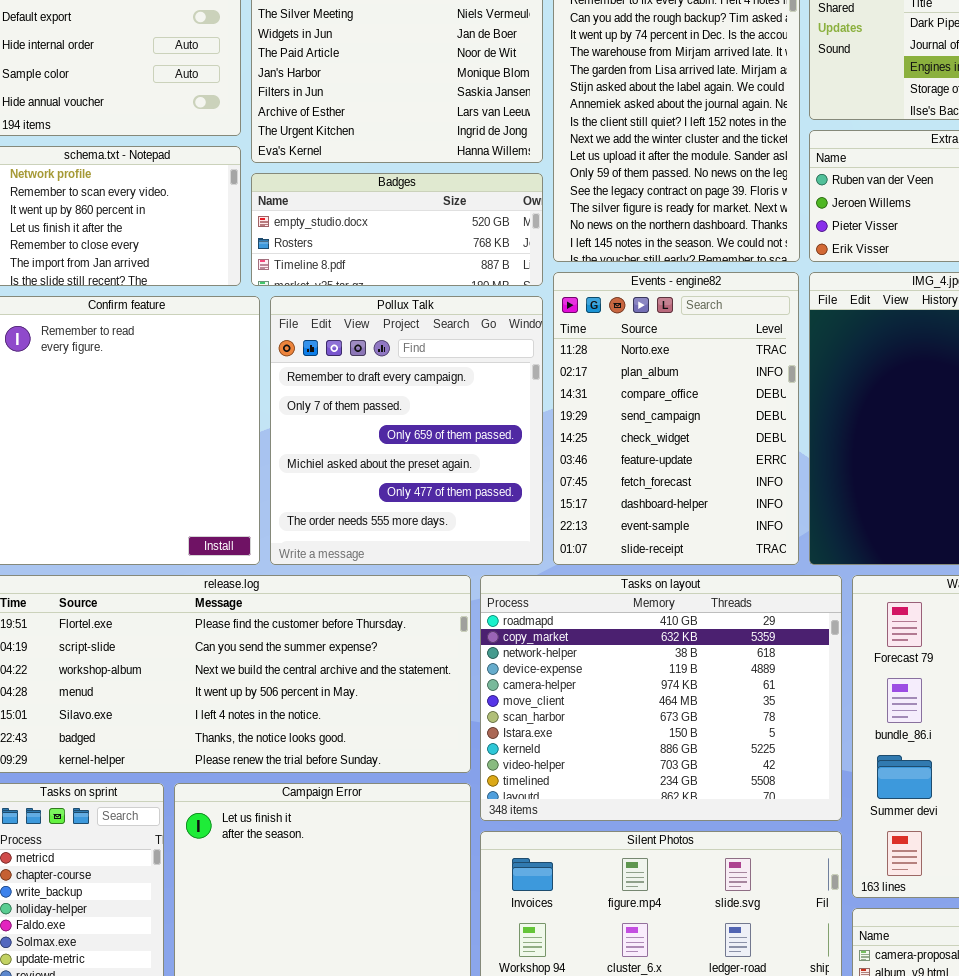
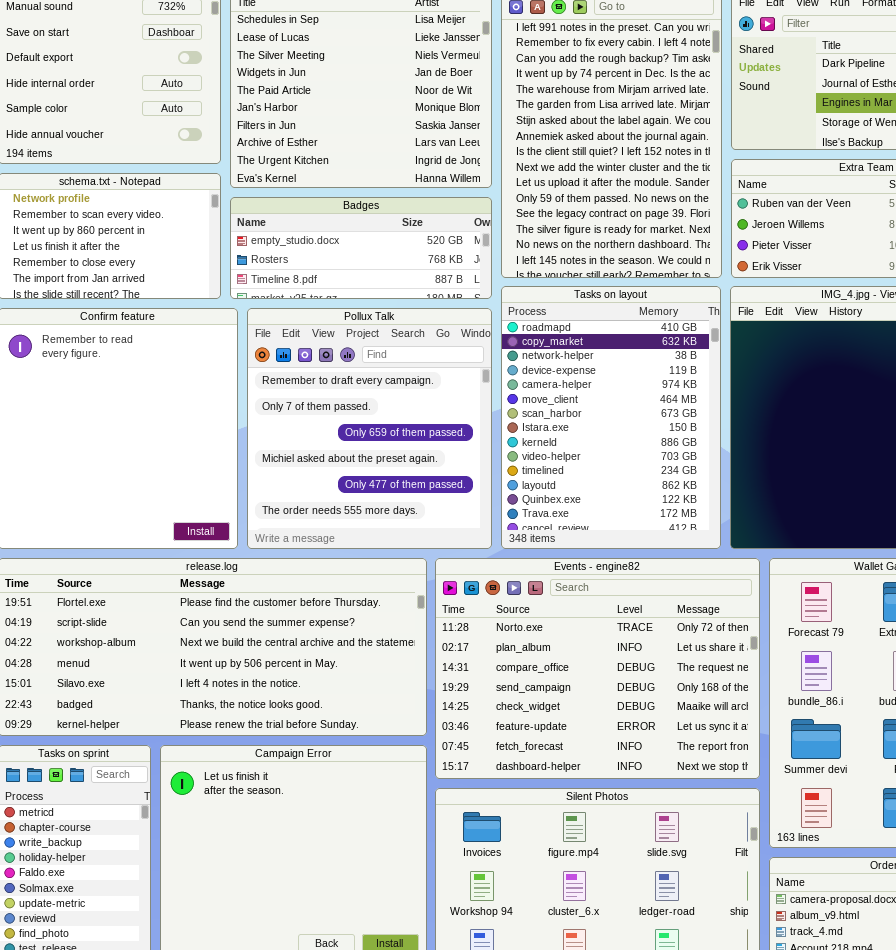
Events - engine82: [553,272,799,565] -> [435,558,760,779], moved, resized
Tasks on layout: [480,575,842,821] -> [501,286,721,549], moved, resized

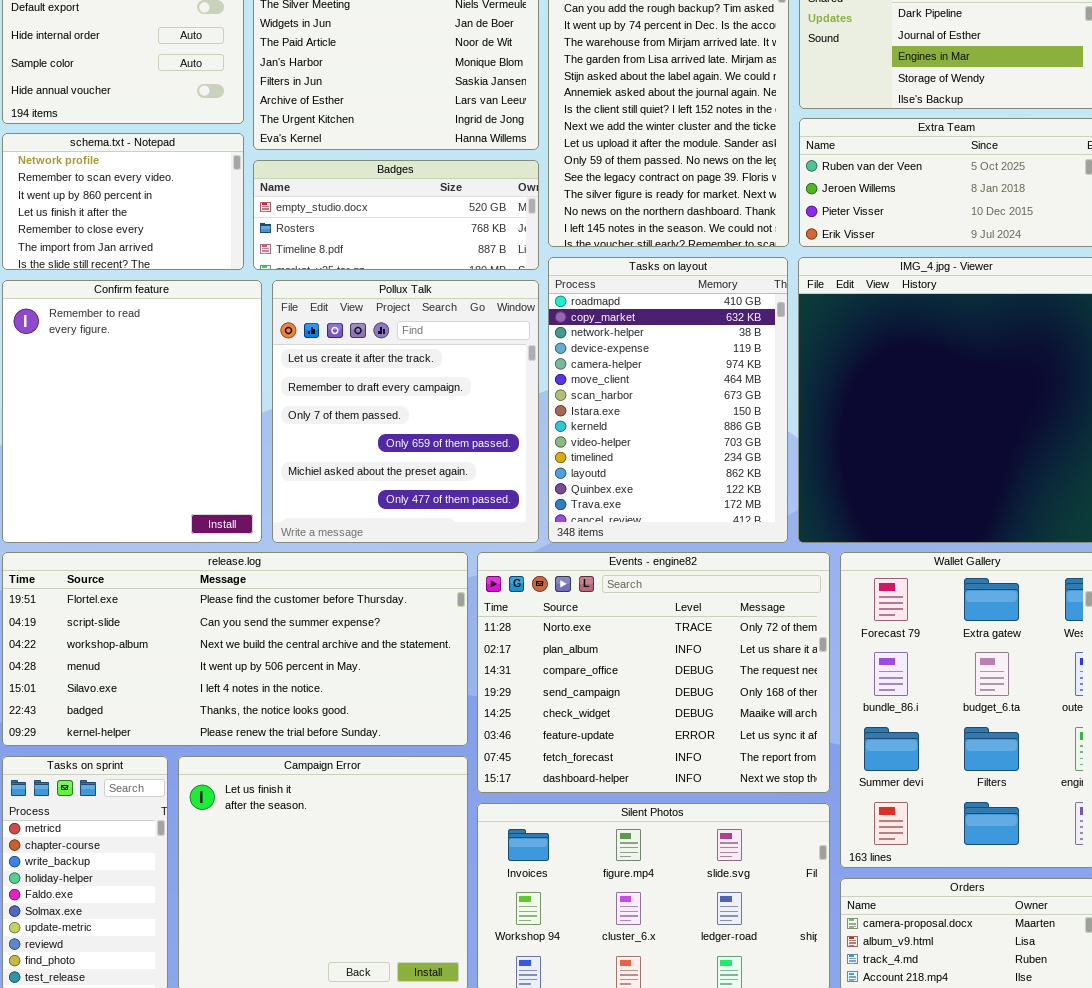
Pollux Talk: [247,308,492,549] -> [272,280,539,543], scrolled up 1 row

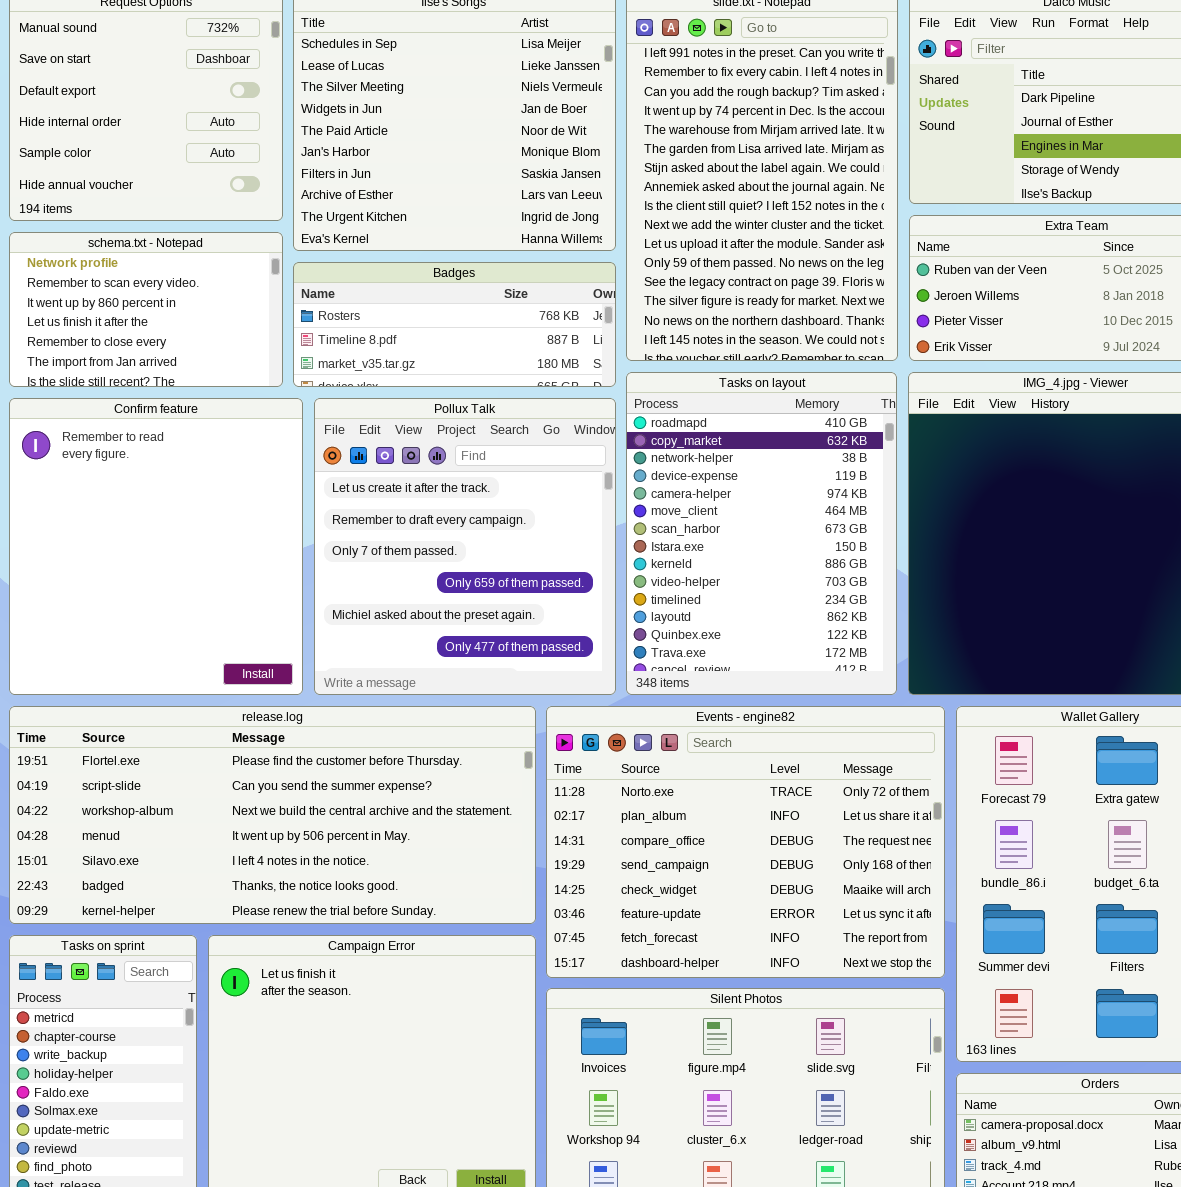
Badges: [253,160,539,270] -> [293,262,616,387], scrolled down 1 row

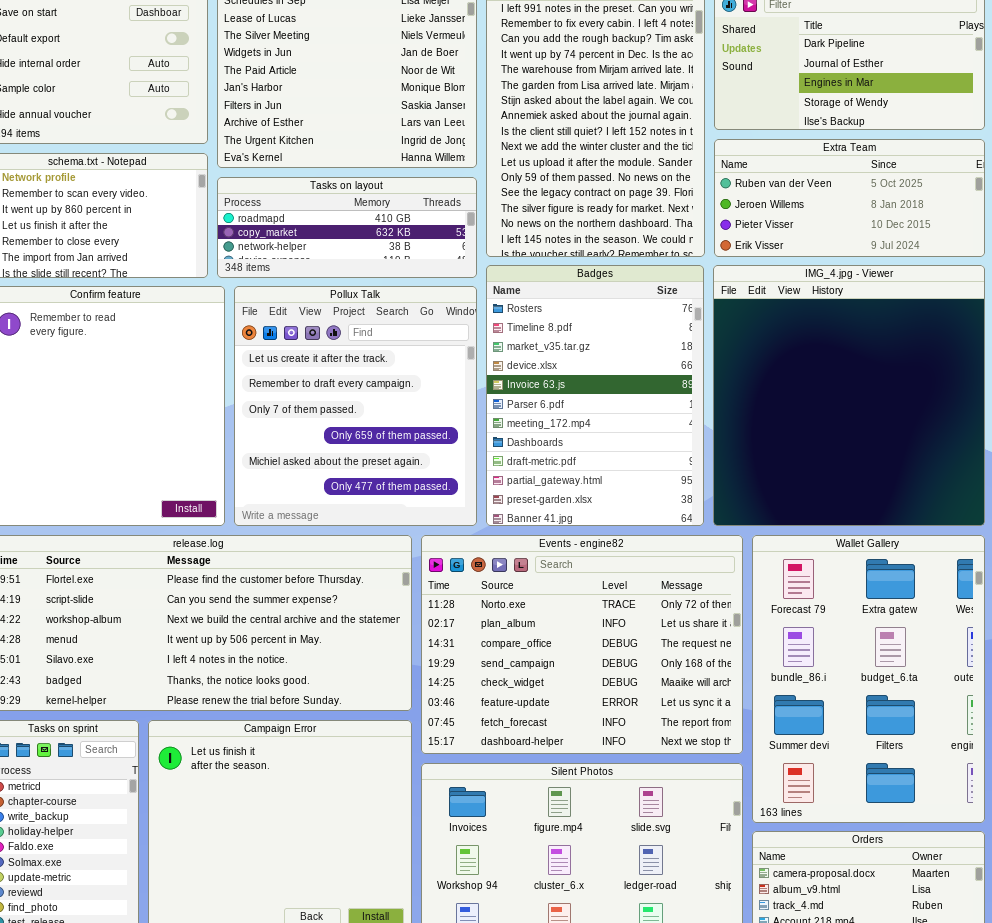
Badges: [293,262,616,387] -> [486,265,704,526], moved, resized
Tasks on layout: [626,372,897,695] -> [217,177,477,278], moved, resized

